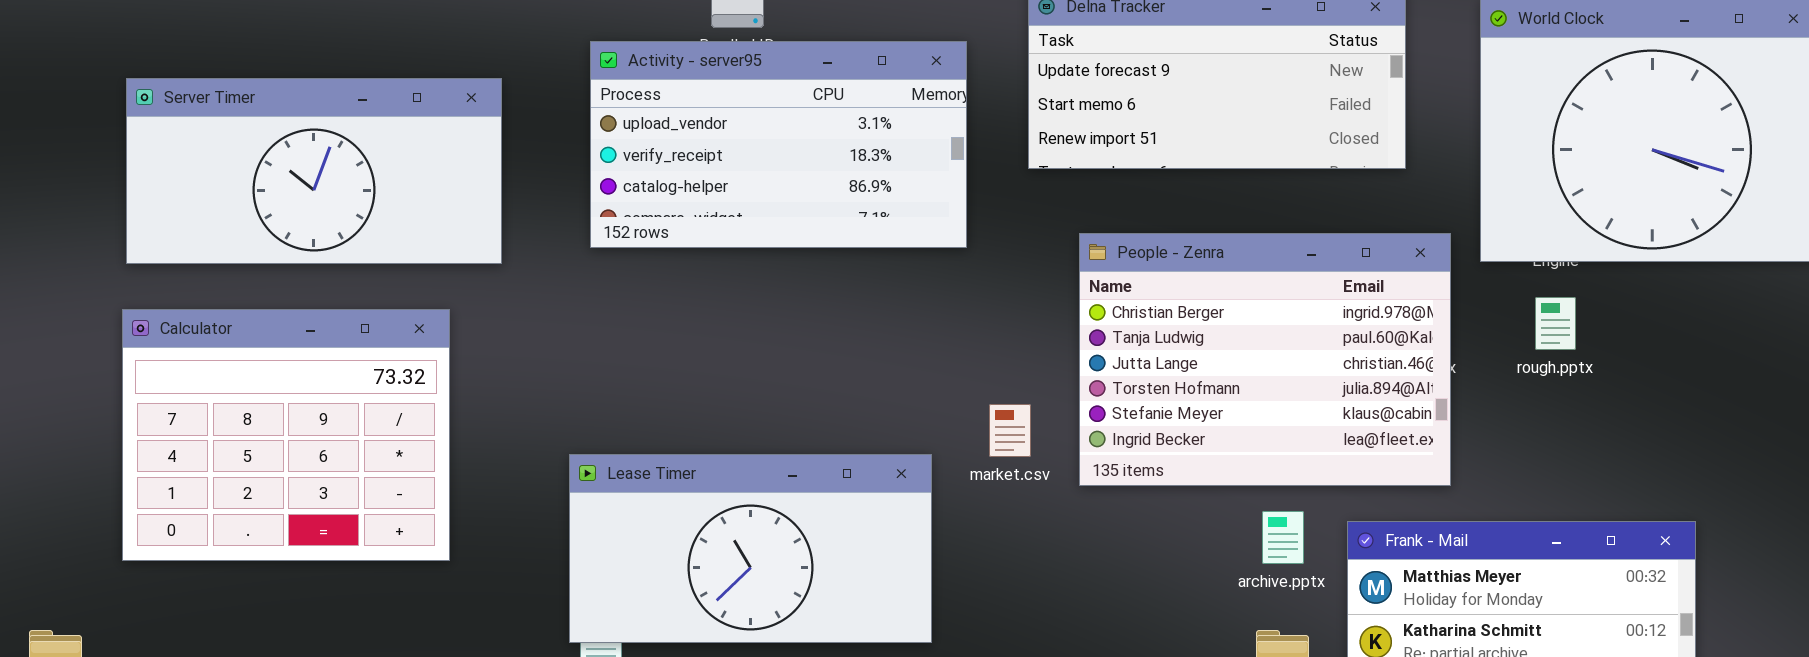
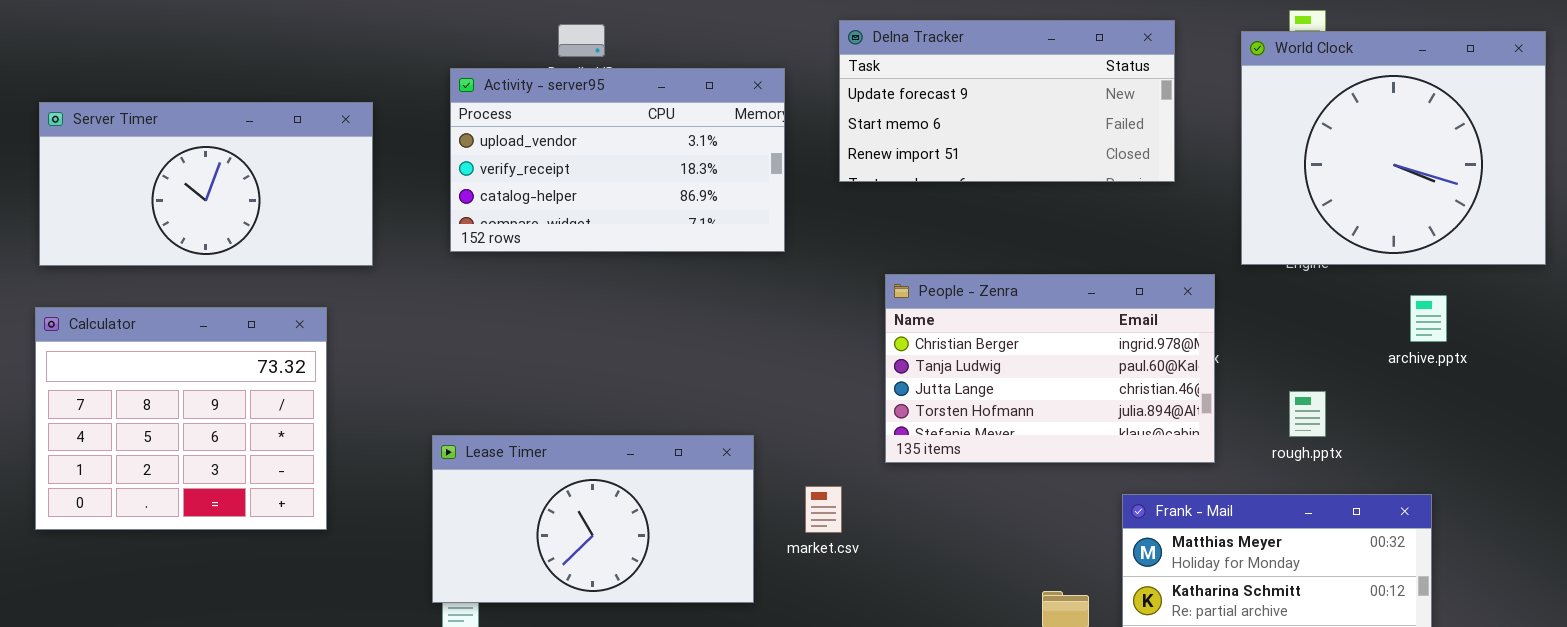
People - Zenra: [1079,233,1451,486] -> [885,274,1215,463], resized
rough.pptx: [1535,297,1576,350] -> [1289,391,1326,437], moved
market.csv: [989,404,1031,457] -> [805,486,842,533], moved
archive.pptx: [1262,511,1304,564] -> [1410,295,1447,342], moved

